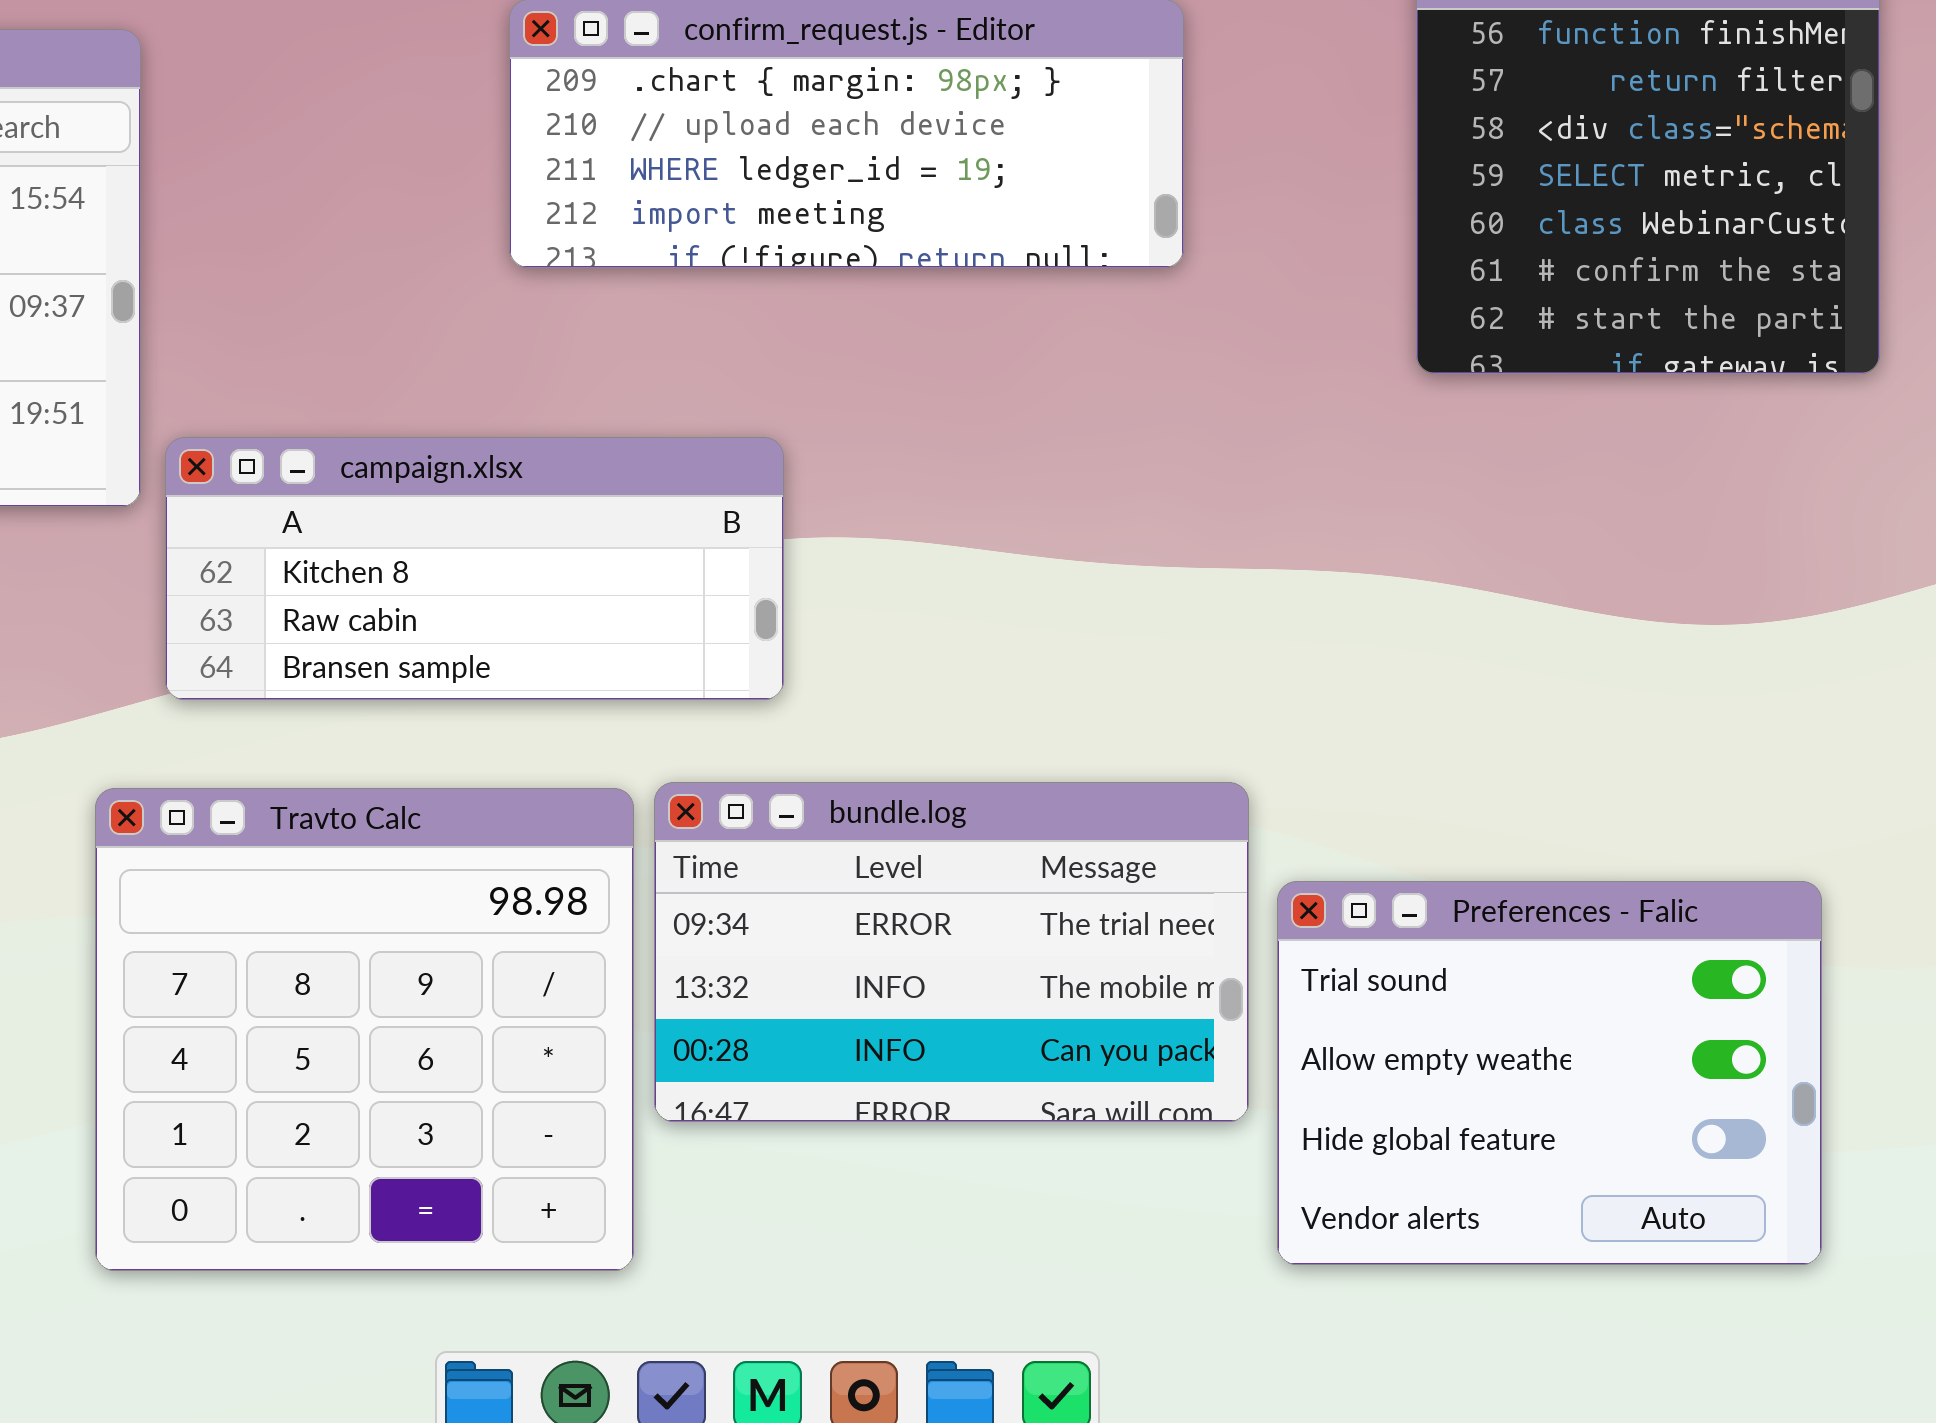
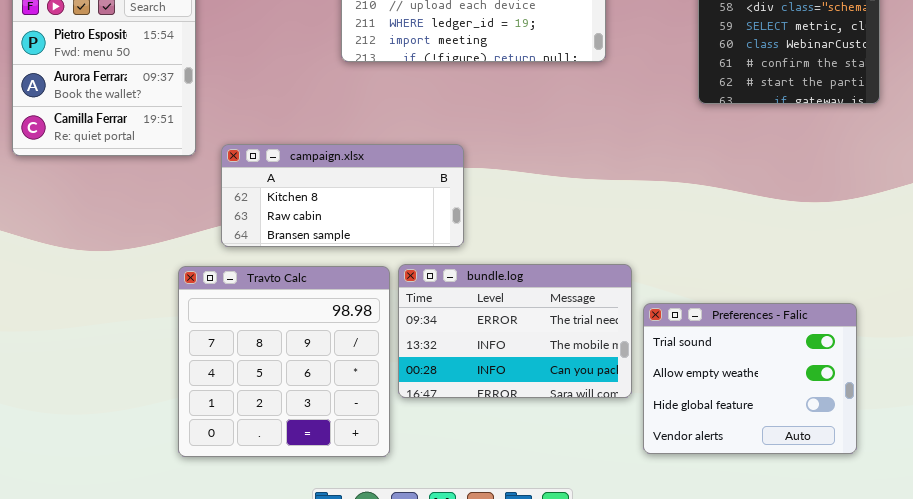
campaign.xlsx: [165,437,784,700] -> [221,144,464,247], moved

